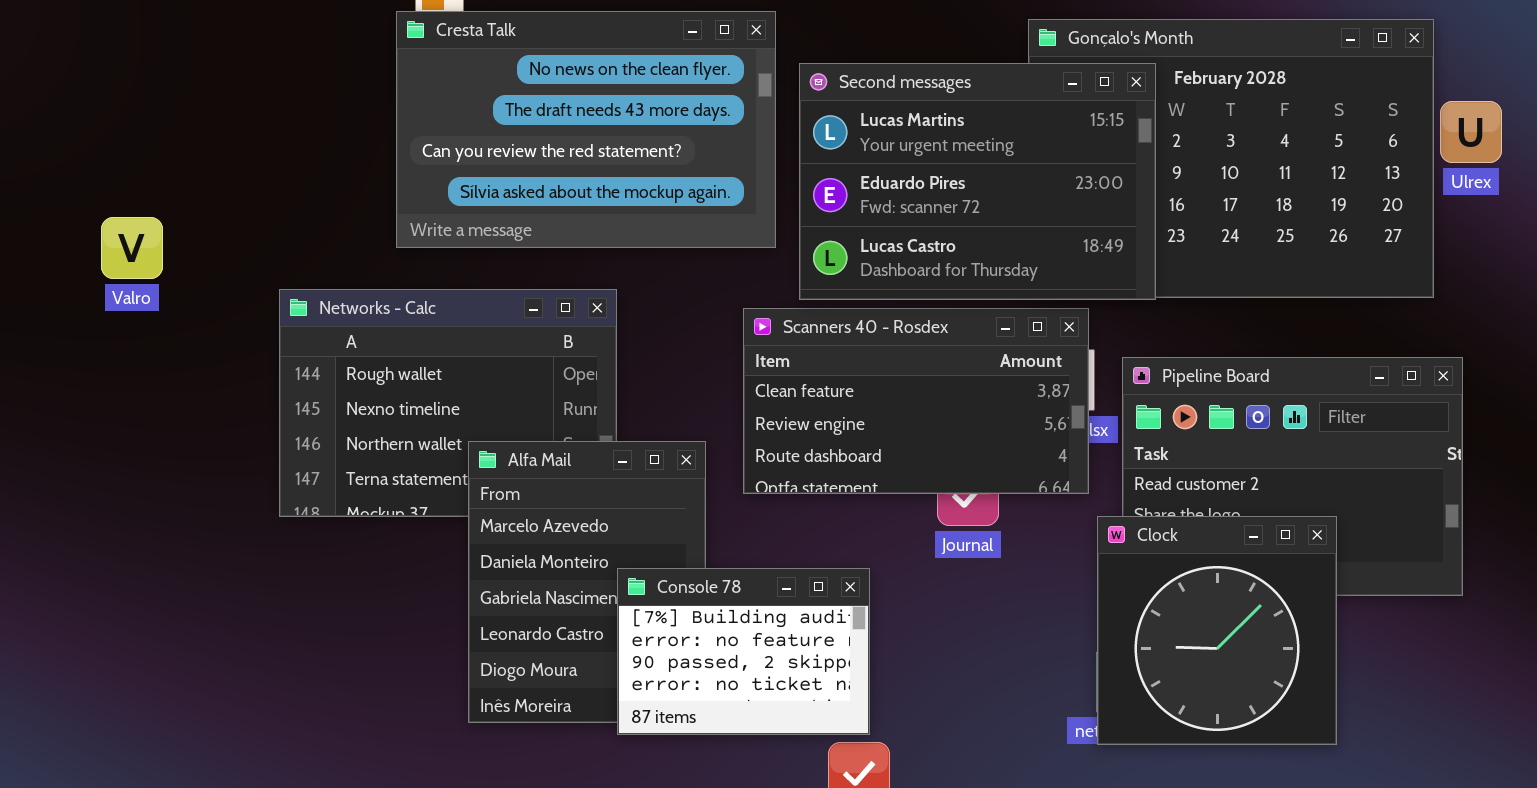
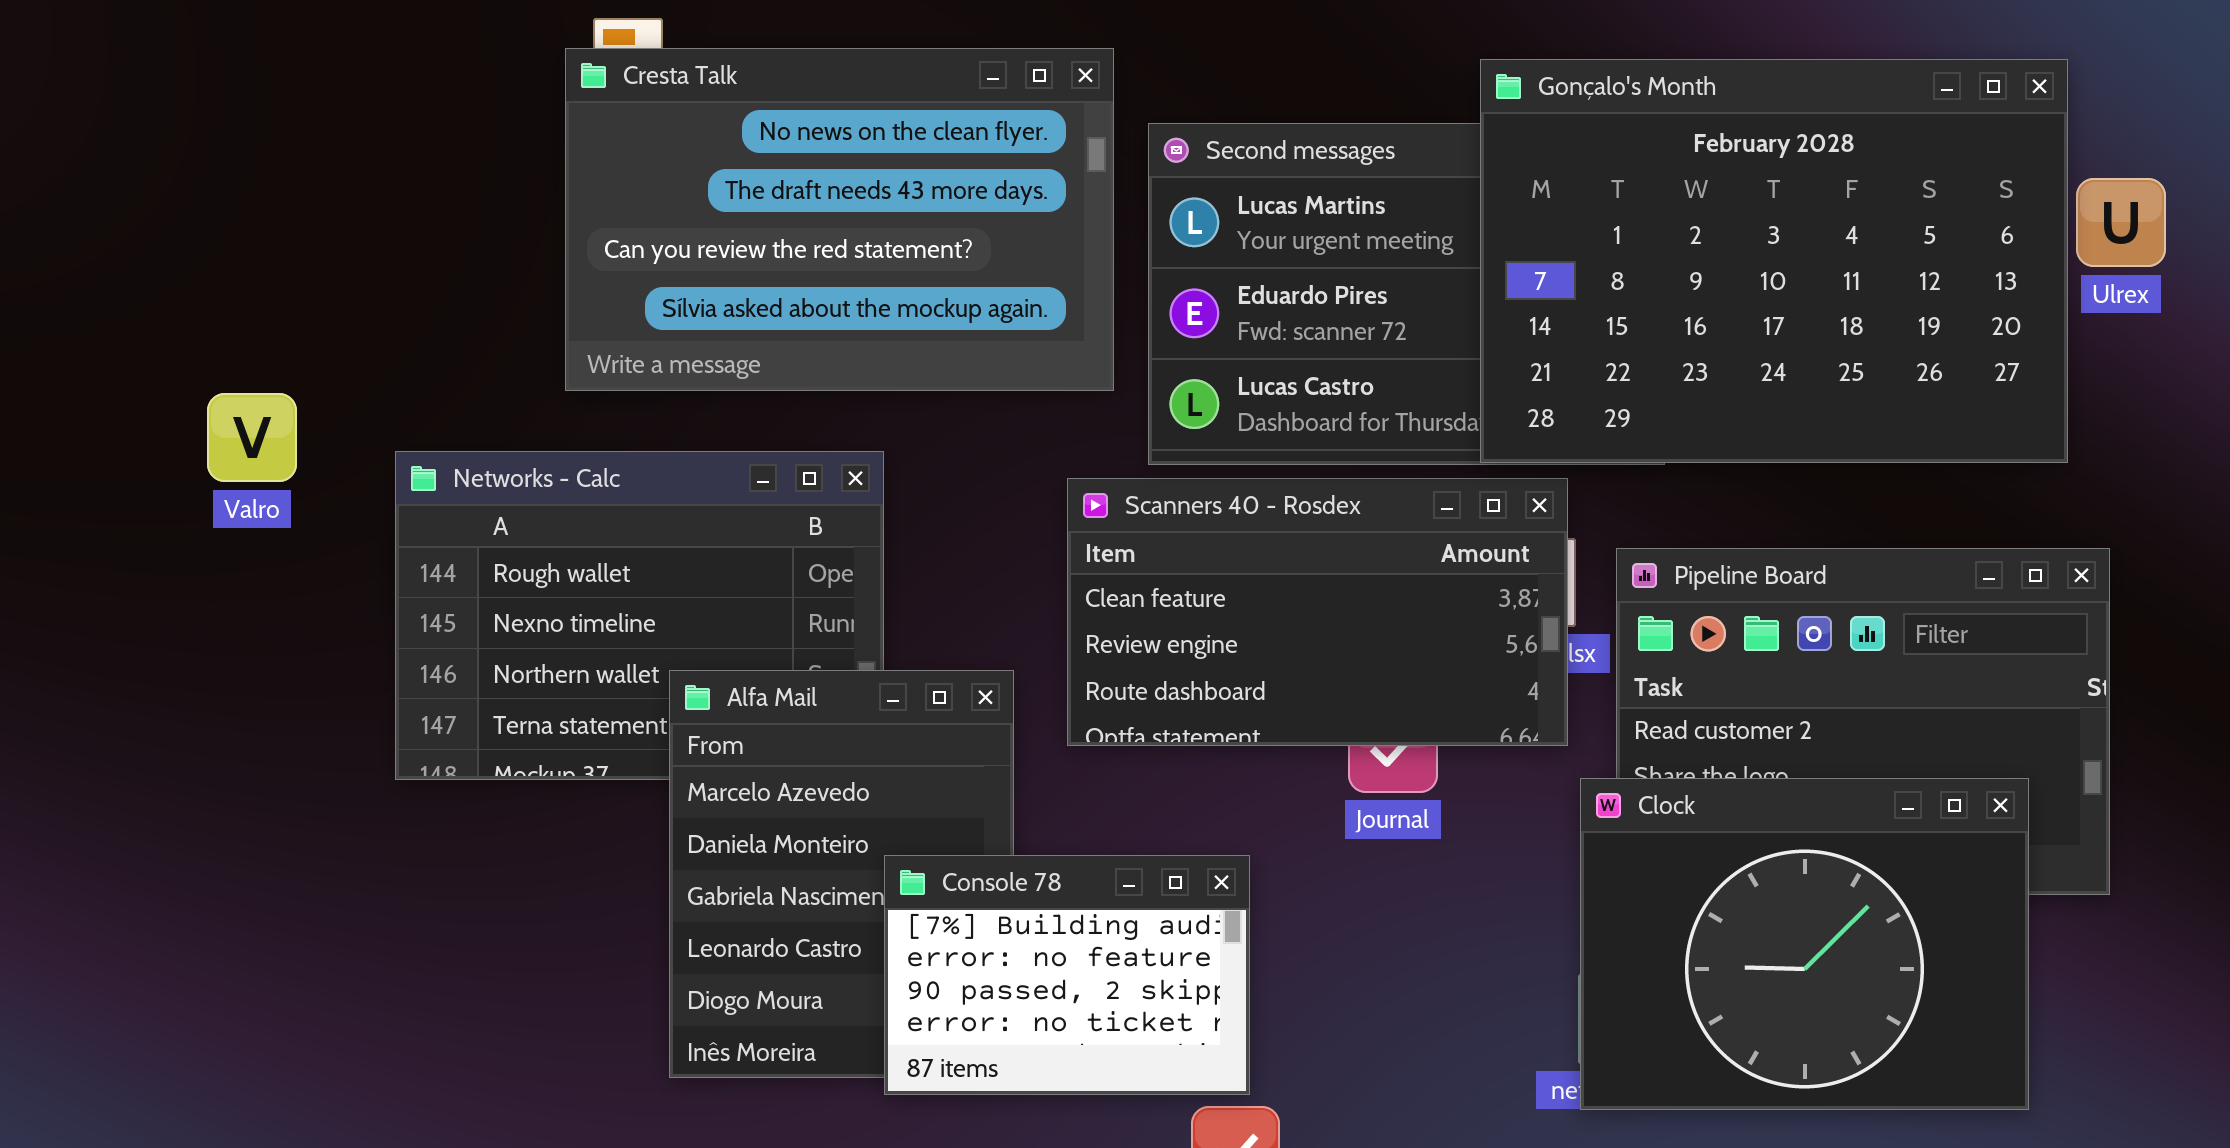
Gonçalo's Month: [1028,19,1434,298] -> [1480,59,2068,463], raised
Valro: [101,217,163,279] -> [207,393,297,482], moved
Clock: [1097,516,1337,745] -> [1580,778,2029,1110], resized

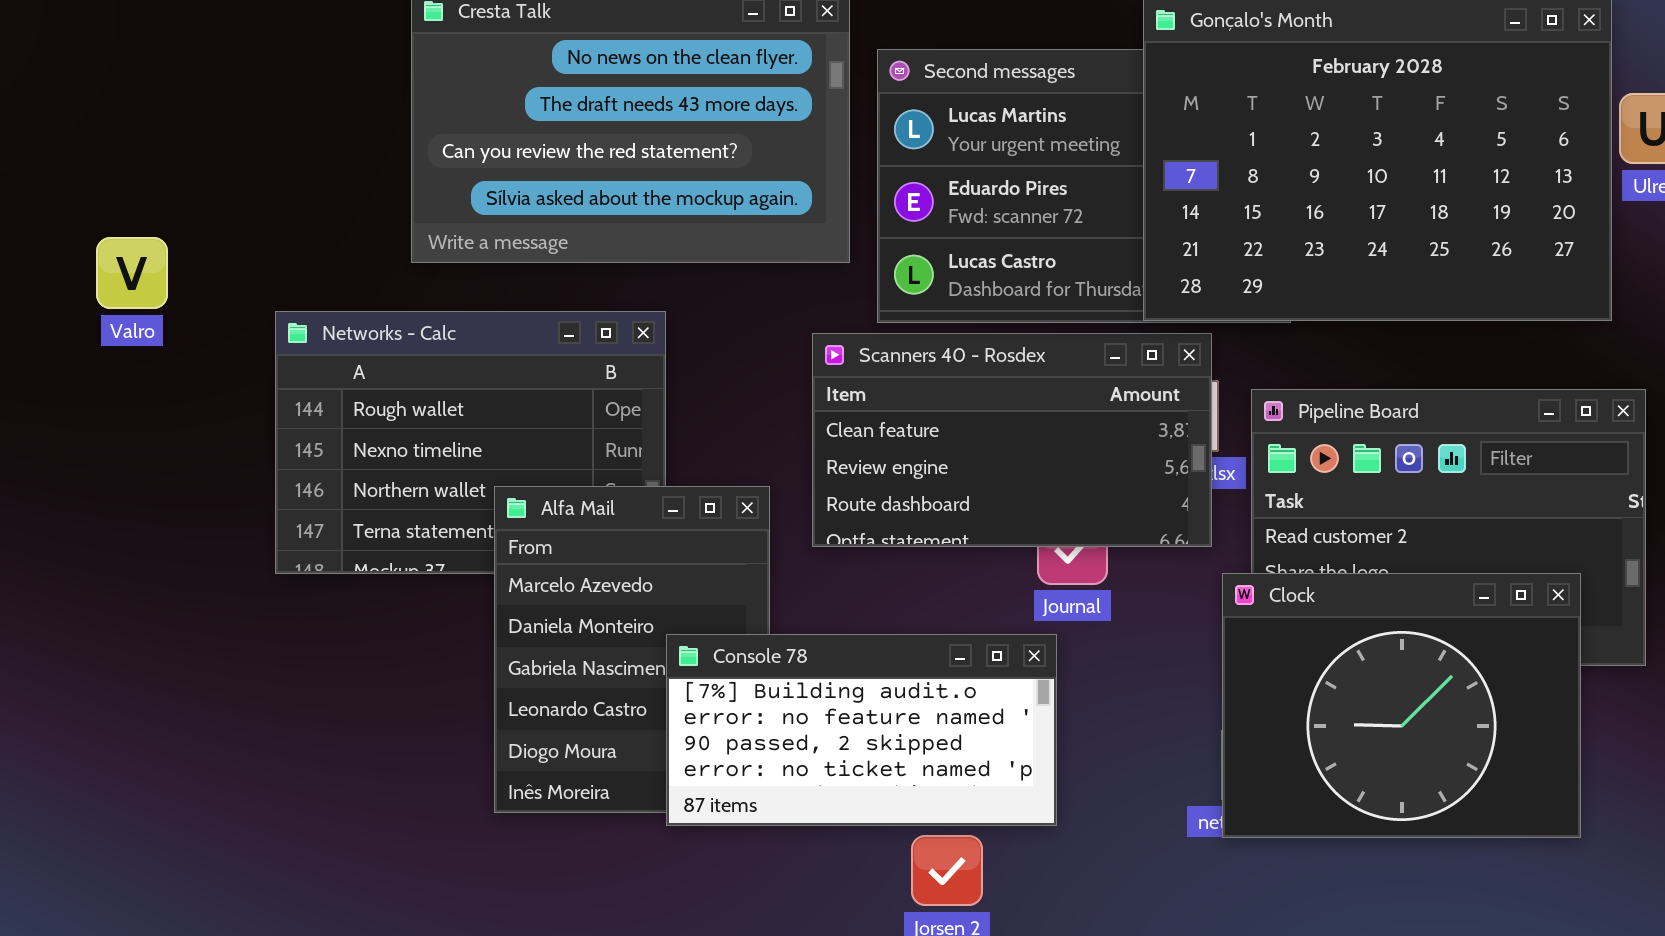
Valro: [207,393,297,482] -> [96,237,168,309], moved
Console 78: [884,855,1250,1095] -> [666,634,1057,826], resized

